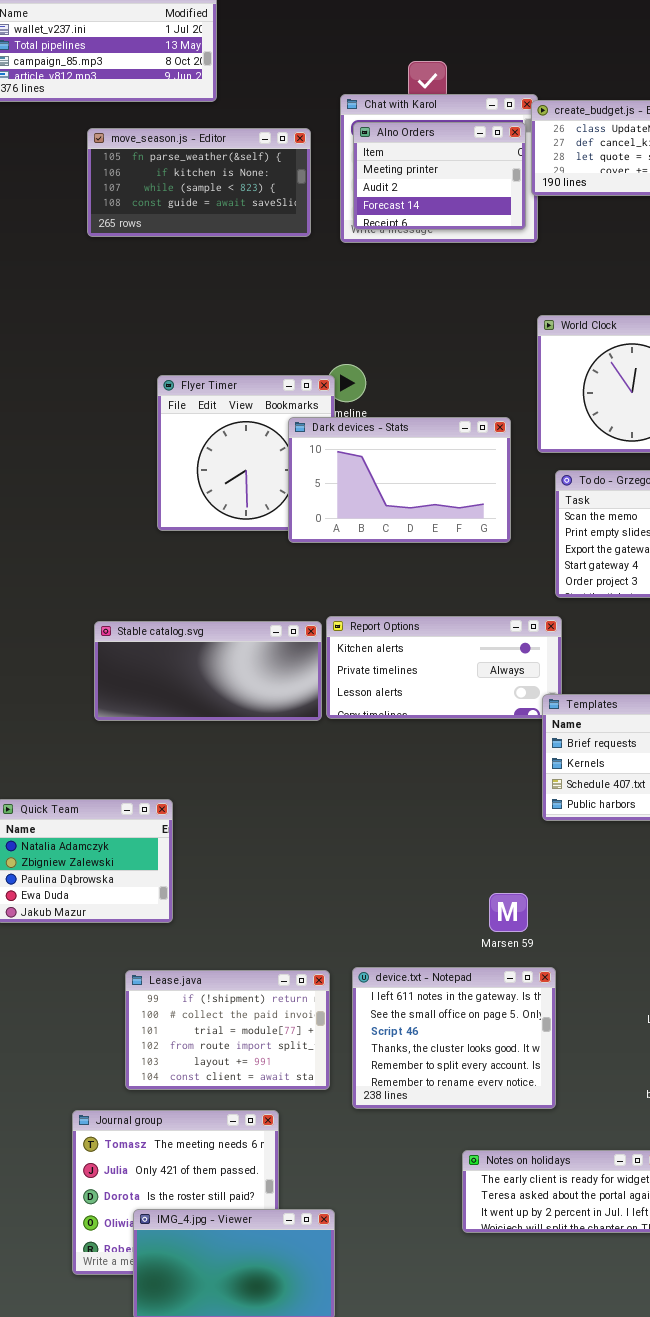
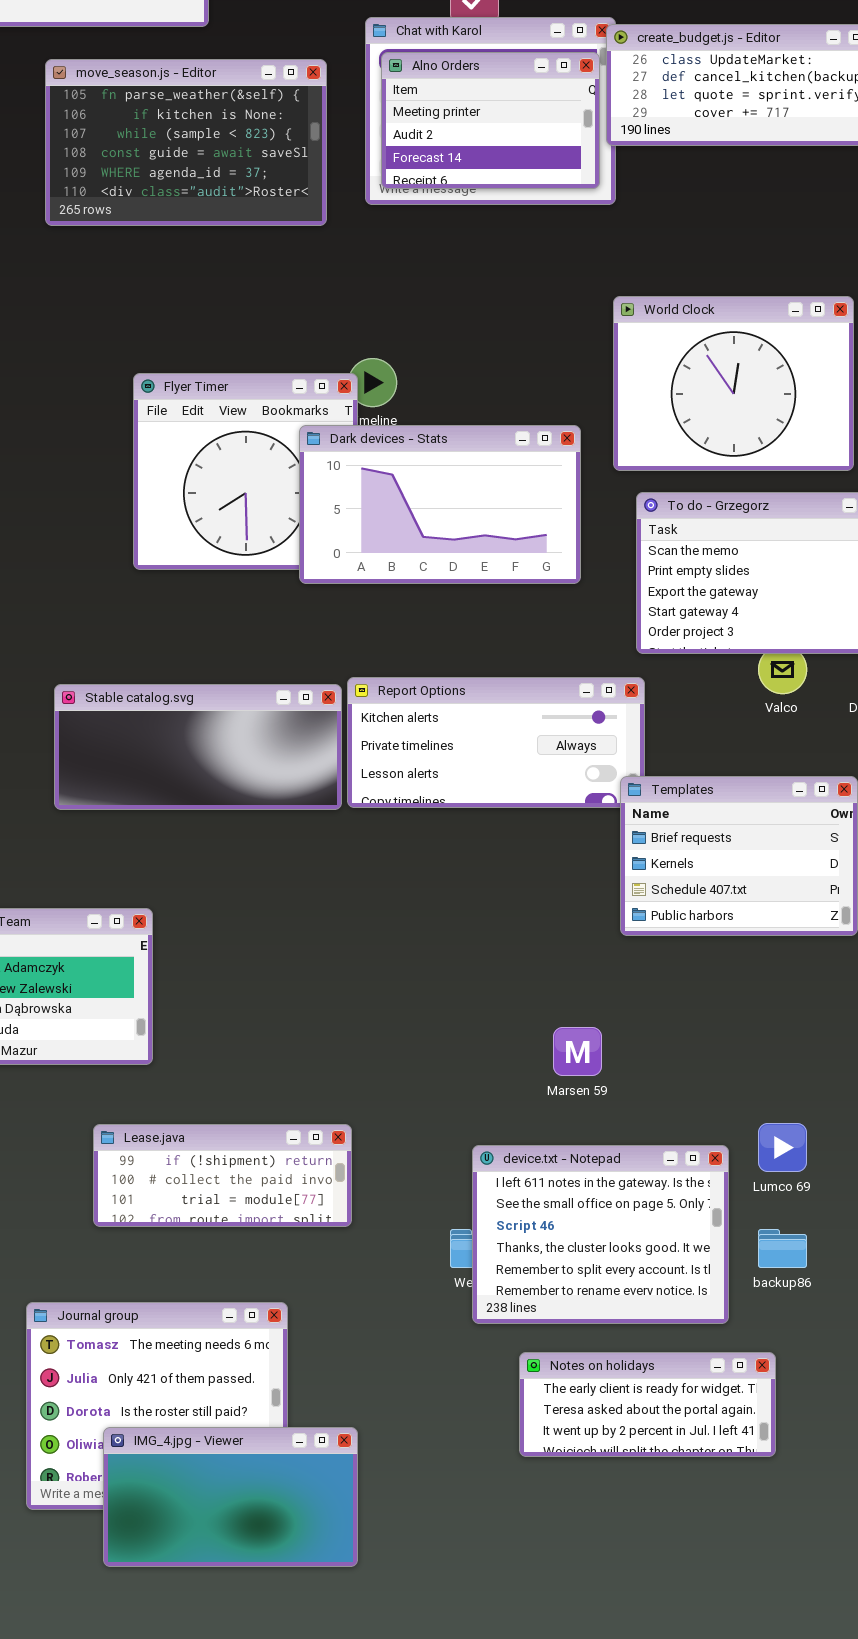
move_season.js - Editor: [87,128,311,237] -> [45,59,327,226], resized
device.txt - Notepad: [352,967,556,1109] -> [472,1145,729,1324], moved
Lease.java: [125,970,330,1090] -> [93,1124,352,1227], resized

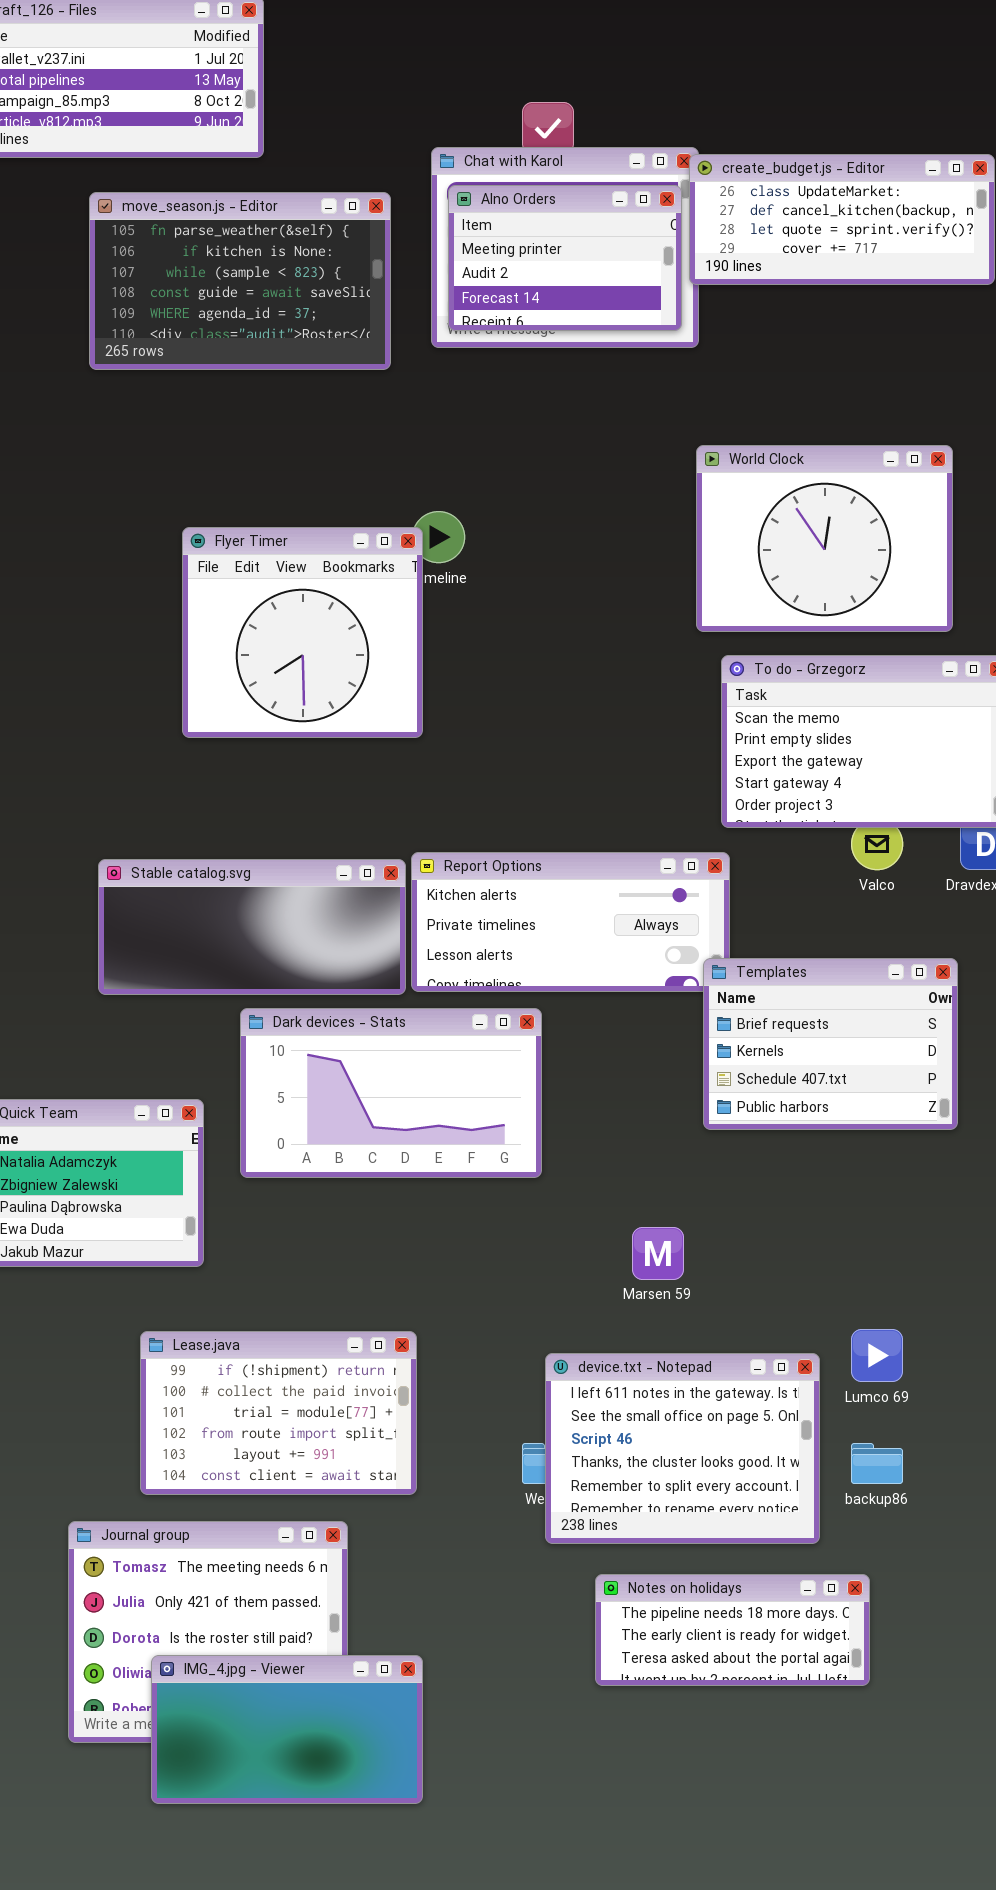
Dark devices - Stats: [299,425,581,584] -> [240,1008,542,1178], moved
Lease.java: [93,1124,352,1227] -> [140,1331,417,1495], resized
Notes on holidays: [519,1352,776,1457] -> [595,1574,870,1686], scrolled up 1 row

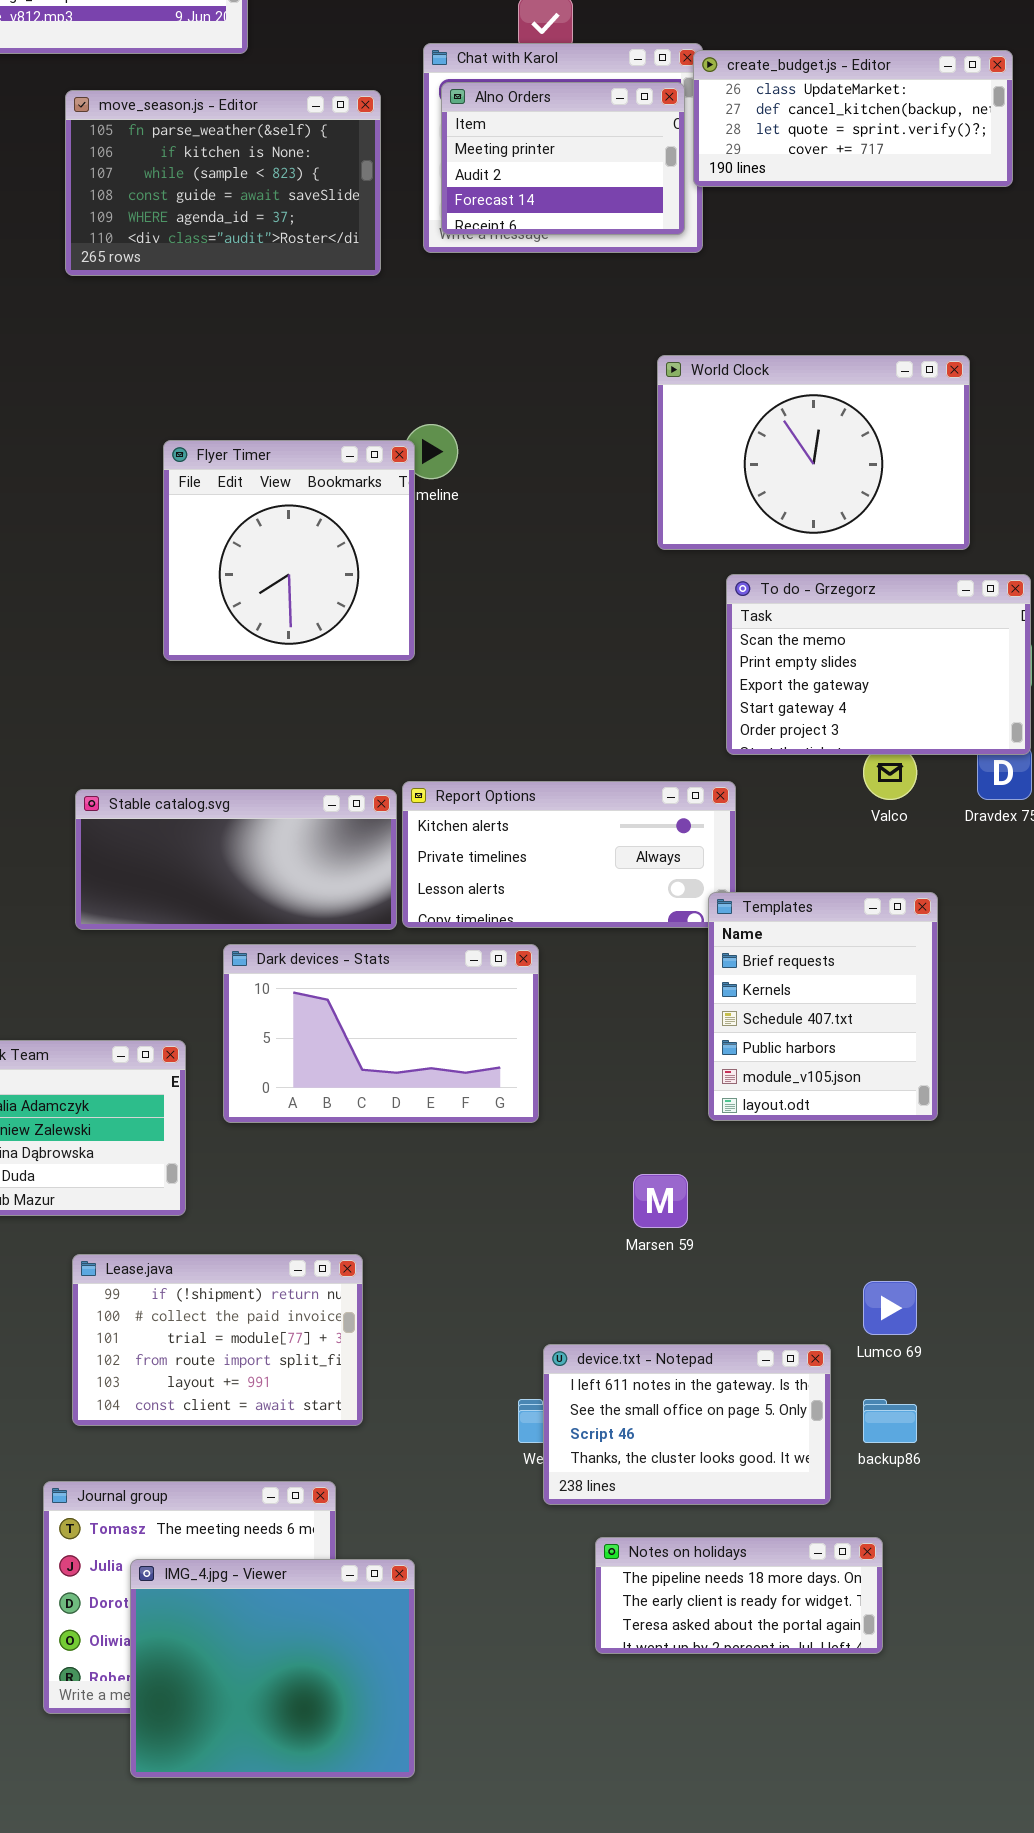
World Clock: [696,445,953,632] -> [657,355,970,550], resized
Templates: [703,958,958,1130] -> [708,892,938,1121], resized
Lease.java: [140,1331,417,1495] -> [72,1254,363,1426], moved
device.txt - Notepad: [545,1353,820,1544] -> [543,1344,831,1505], resized
IMG_4.jpg - Viewer: [151,1655,423,1804] -> [130,1559,415,1778], resized

